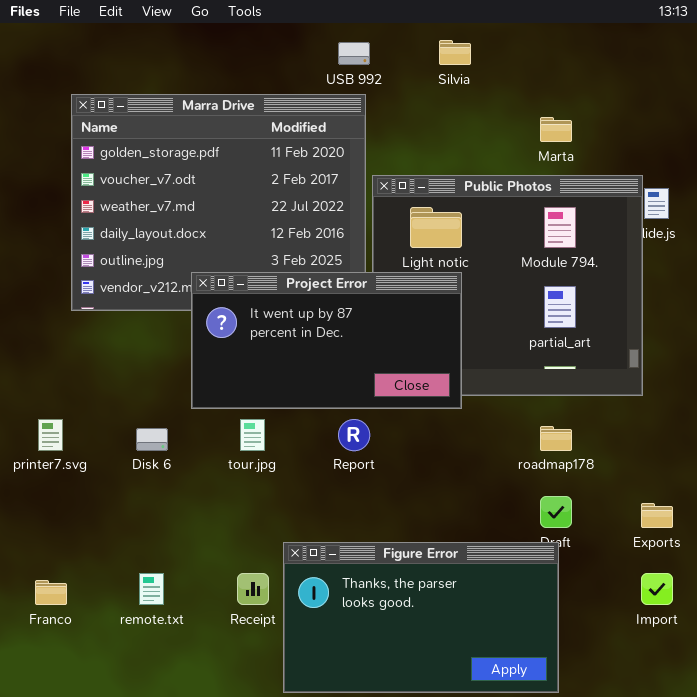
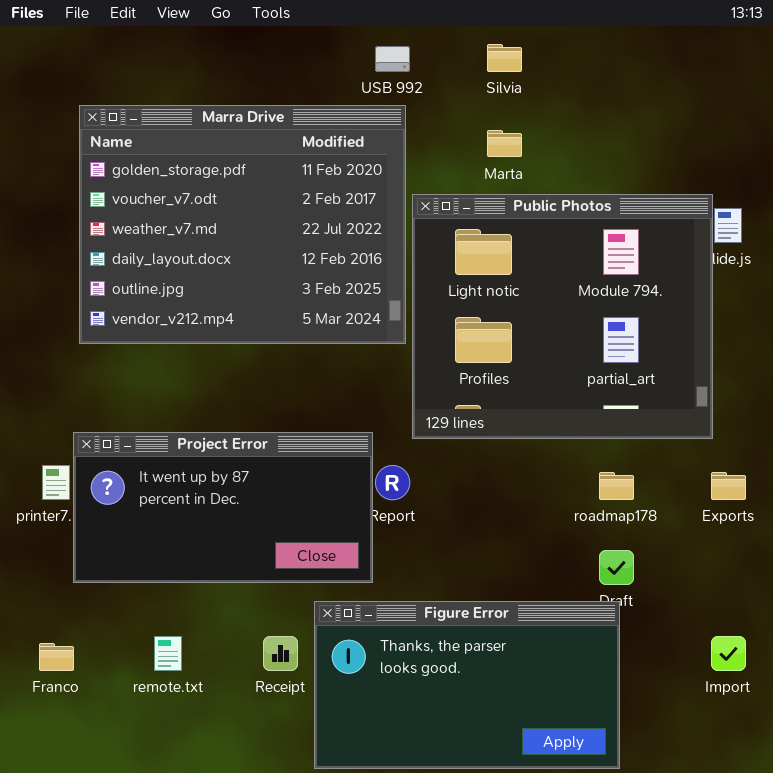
Marta: [540,117,572,142] -> [487,130,522,157], moved
Project Error: [191,272,462,409] -> [73,432,373,583], moved
Exports: [641,503,673,528] -> [711,472,746,500], moved

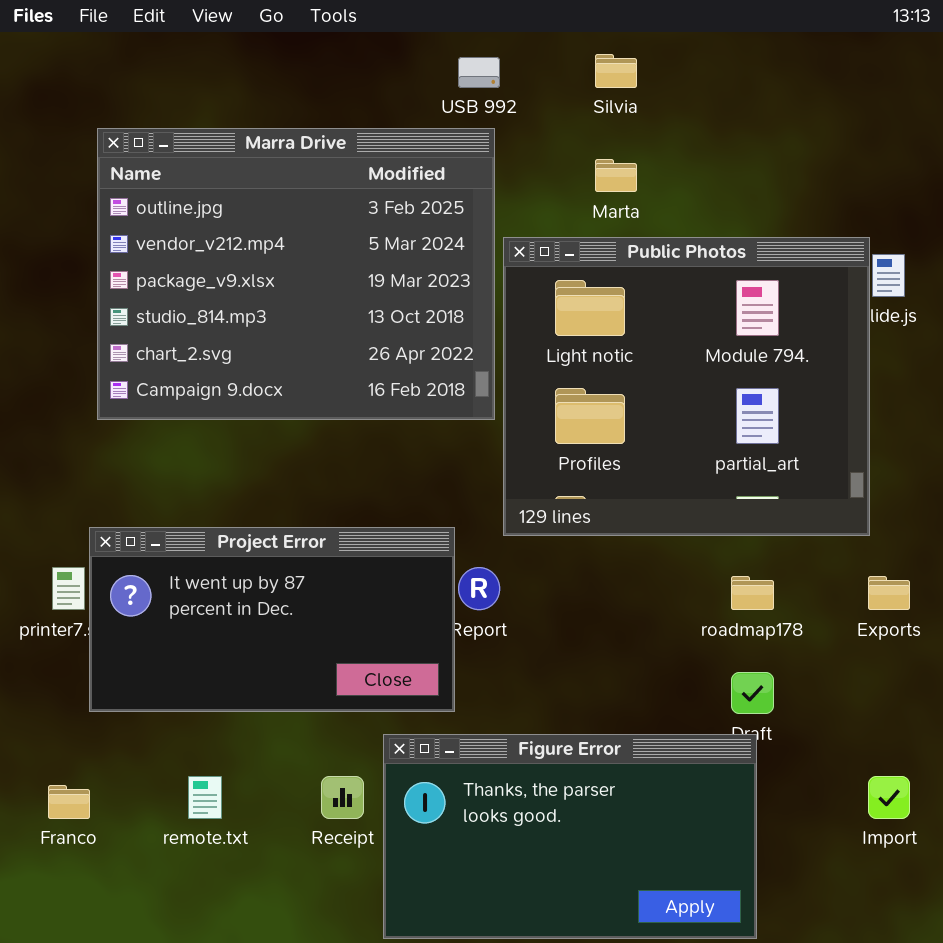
Marra Drive: [79,105,406,344] -> [97,128,495,420], scrolled down 4 rows

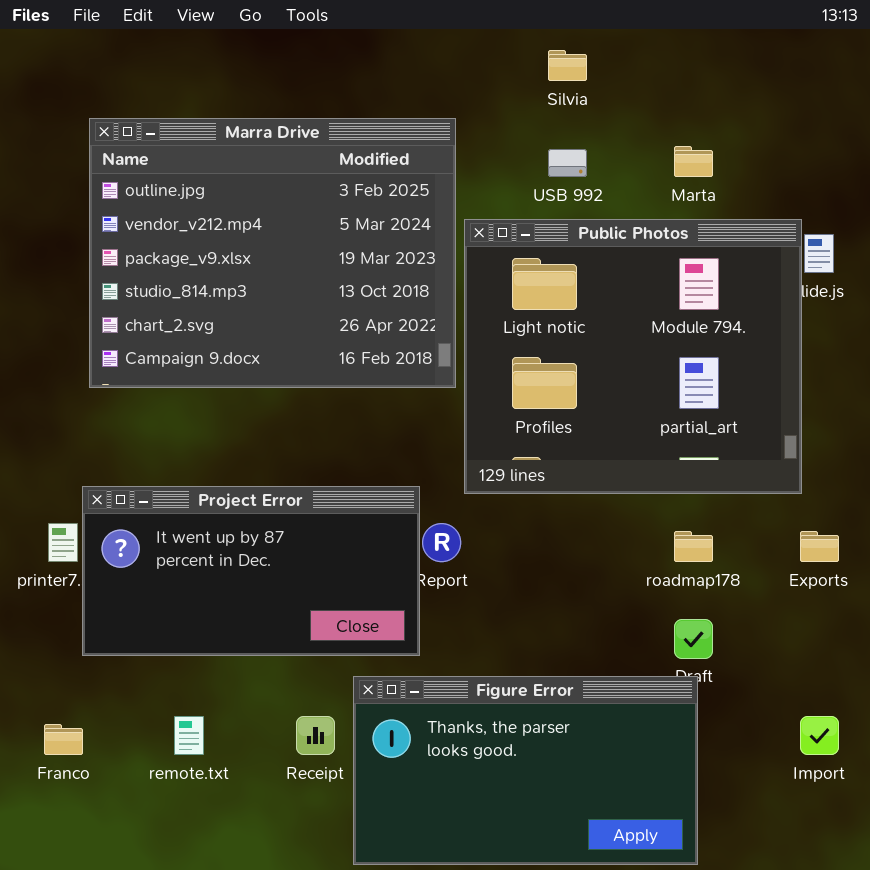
USB 992: [458,57,500,88] -> [548,149,587,177], moved
Marta: [595,159,637,192] -> [674,146,713,177], moved

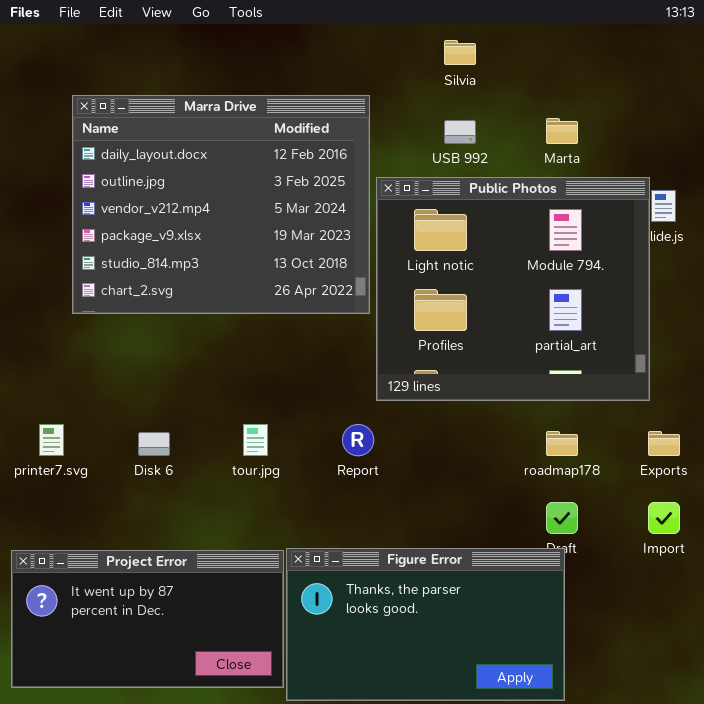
Marra Drive: [89,118,456,388] -> [72,95,370,314], scrolled up 1 row
Project Error: [82,486,420,656] -> [11,550,284,688], moved
Import: [800,716,839,755] -> [648,502,680,534], moved

